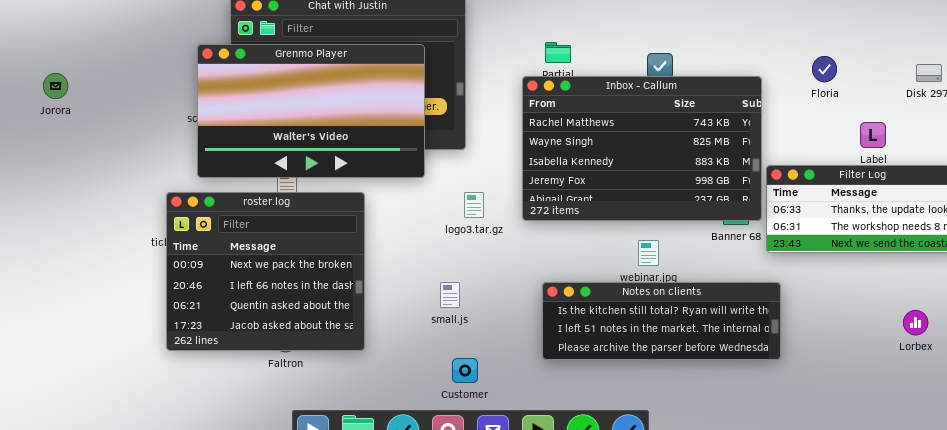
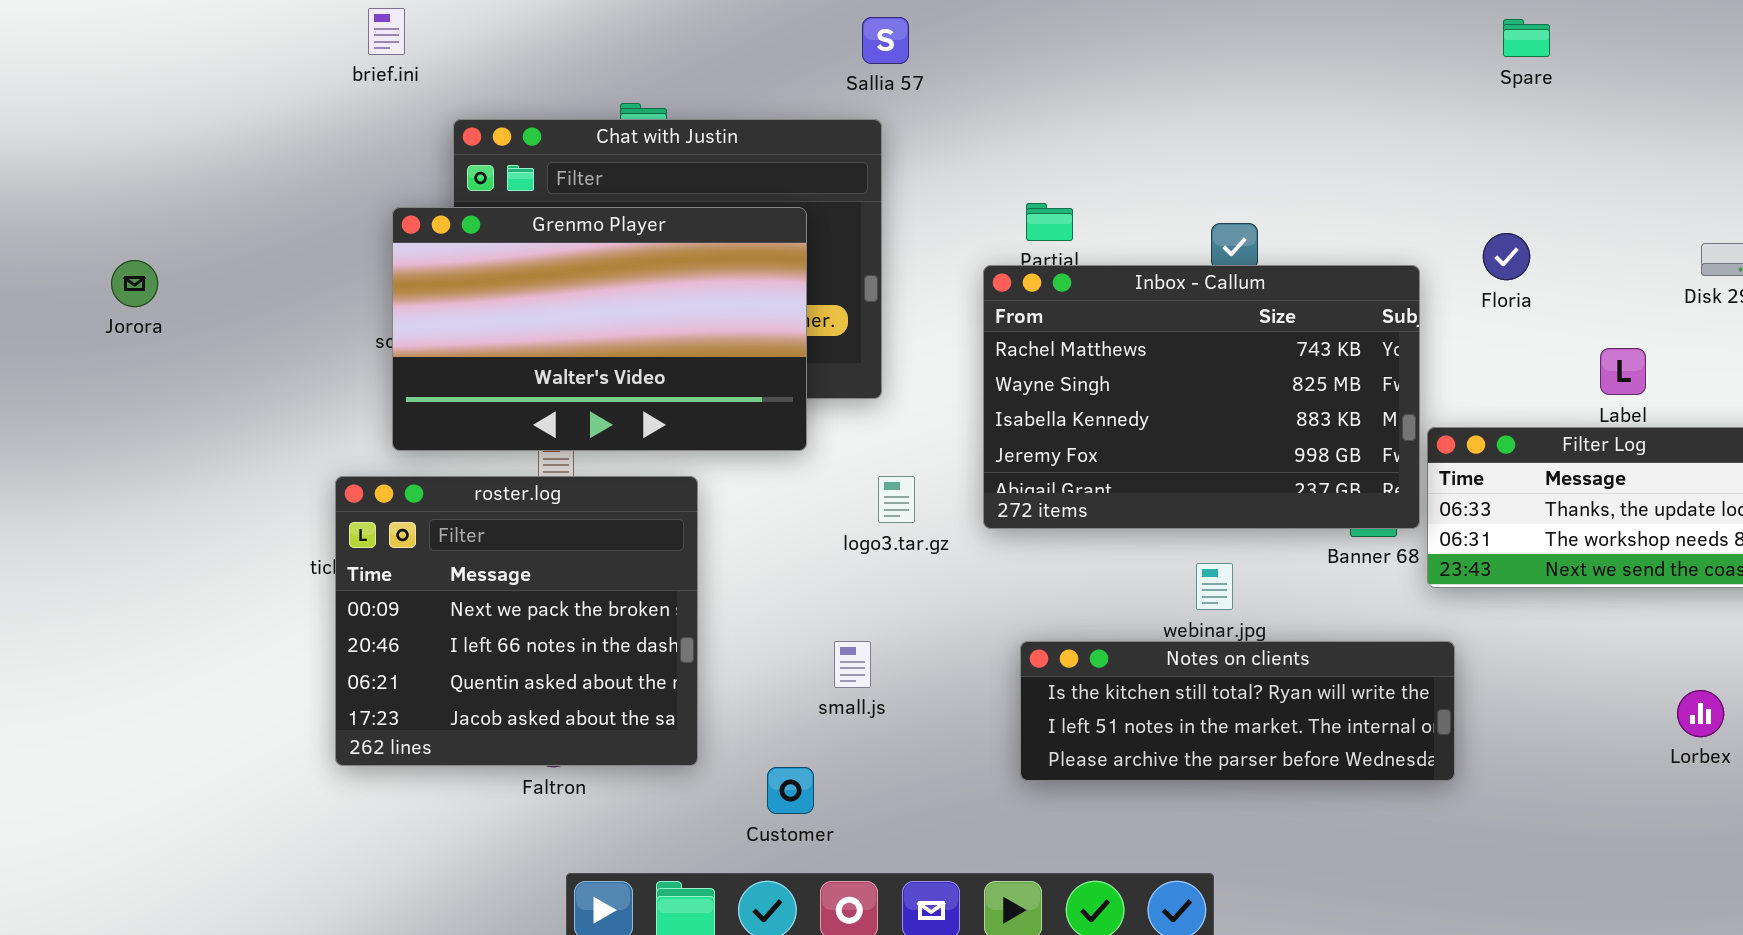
Floria: [812,56,837,82] -> [1483,233,1530,280], moved
Customer: [452,358,478,383] -> [767,767,814,814], moved

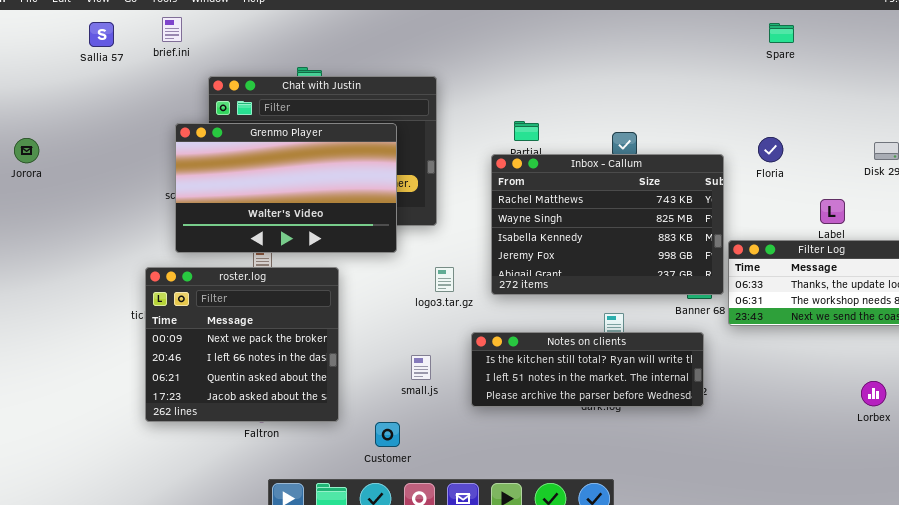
Sallia 57: [862,17,909,64] -> [89,22,114,47], moved
Jorora: [111,260,158,307] -> [14,138,39,163], moved
Notes on clients: [1020,641,1455,781] -> [471,332,704,407], moved

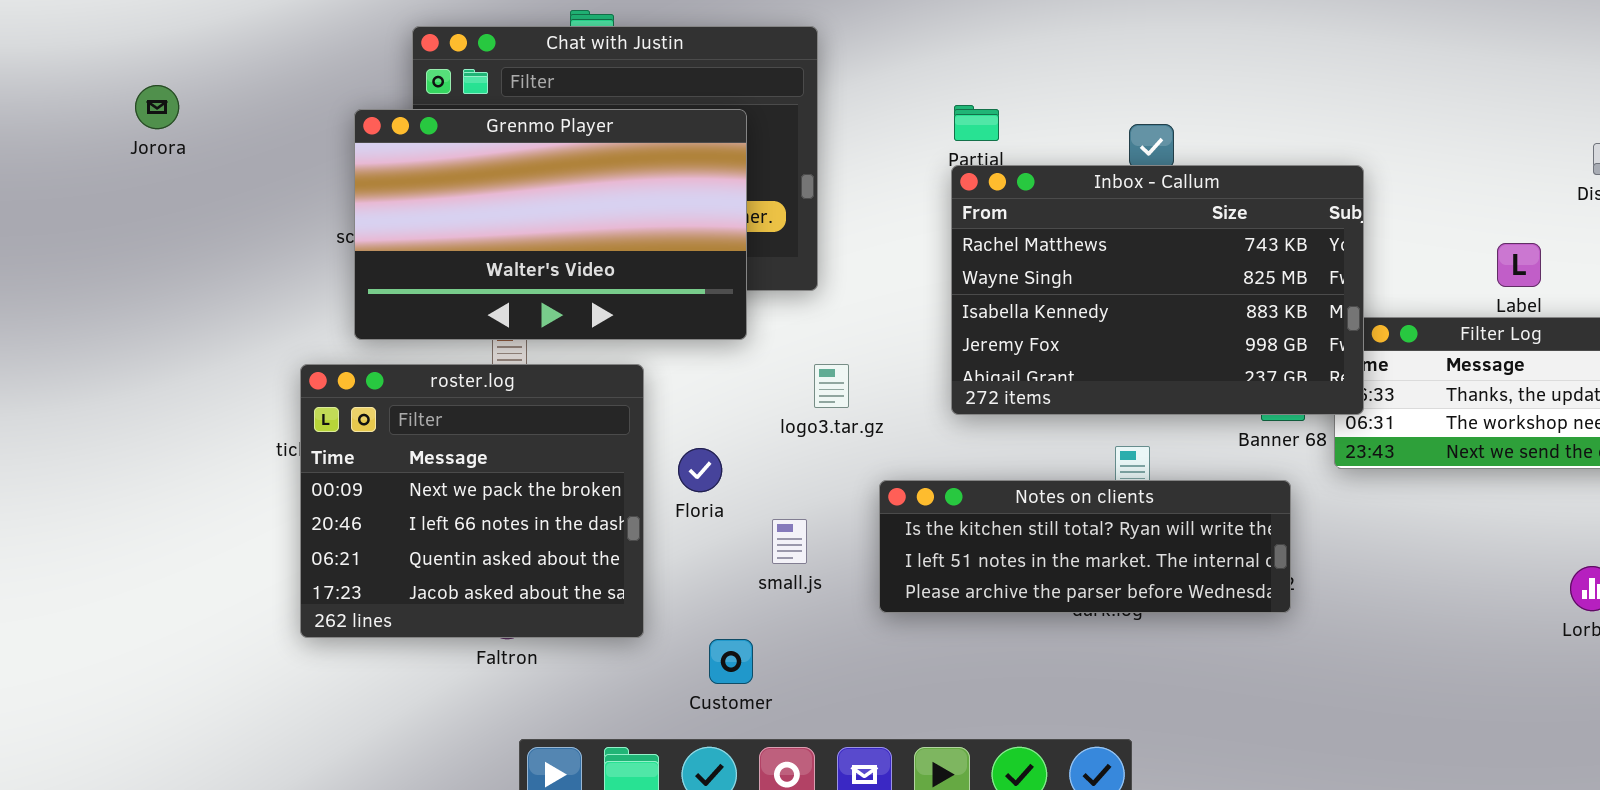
Floria: [758,137,783,162] -> [678,448,722,492], moved
Jorora: [14,138,39,163] -> [135,85,179,129], moved
Inbox - Callum: [491,154,724,295] -> [951,165,1364,415], moved

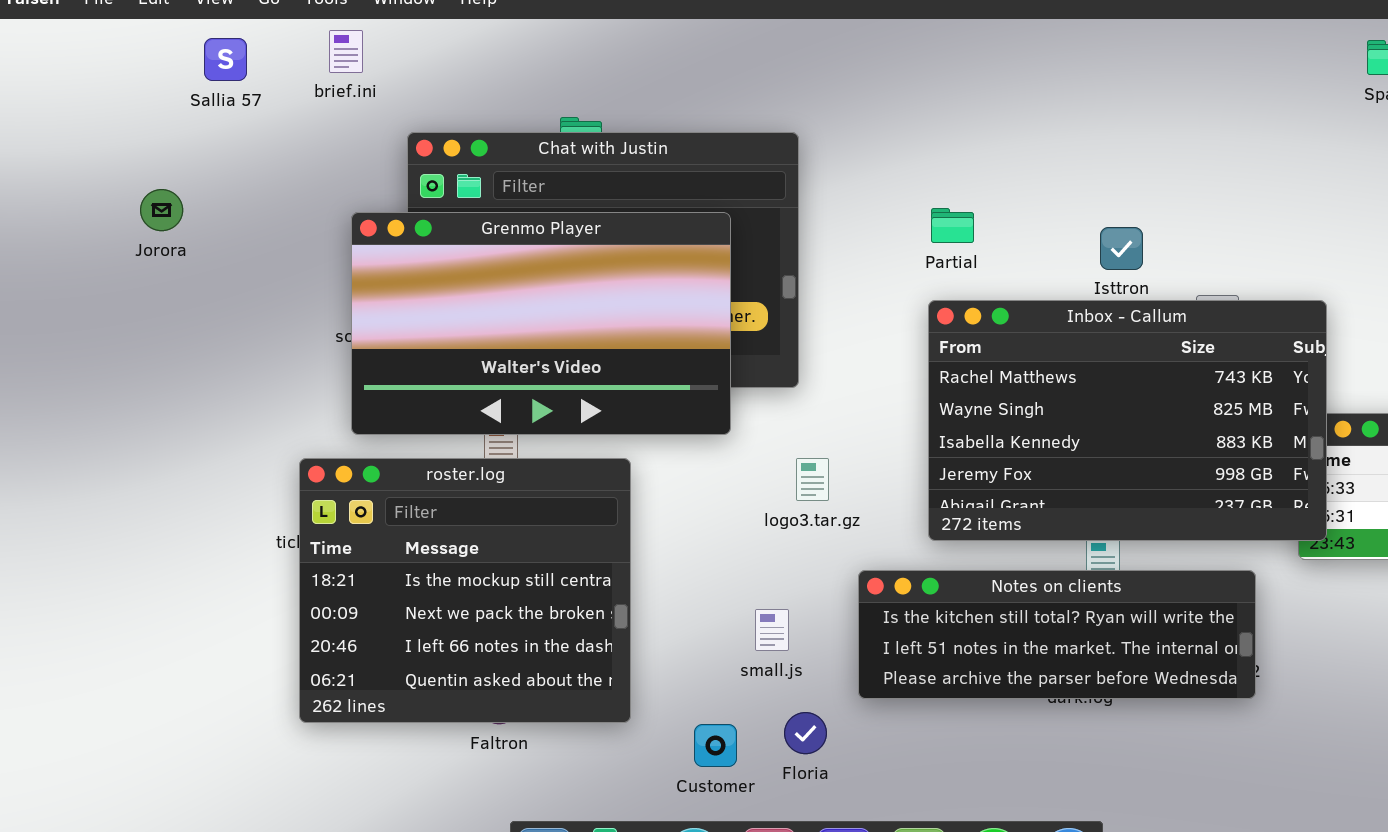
Inbox - Callum: [951,165,1364,415] -> [928,300,1327,541], moved
roster.log: [300,364,644,638] -> [299,458,631,723], scrolled up 1 row
Floria: [678,448,722,492] -> [784,712,827,754], moved

